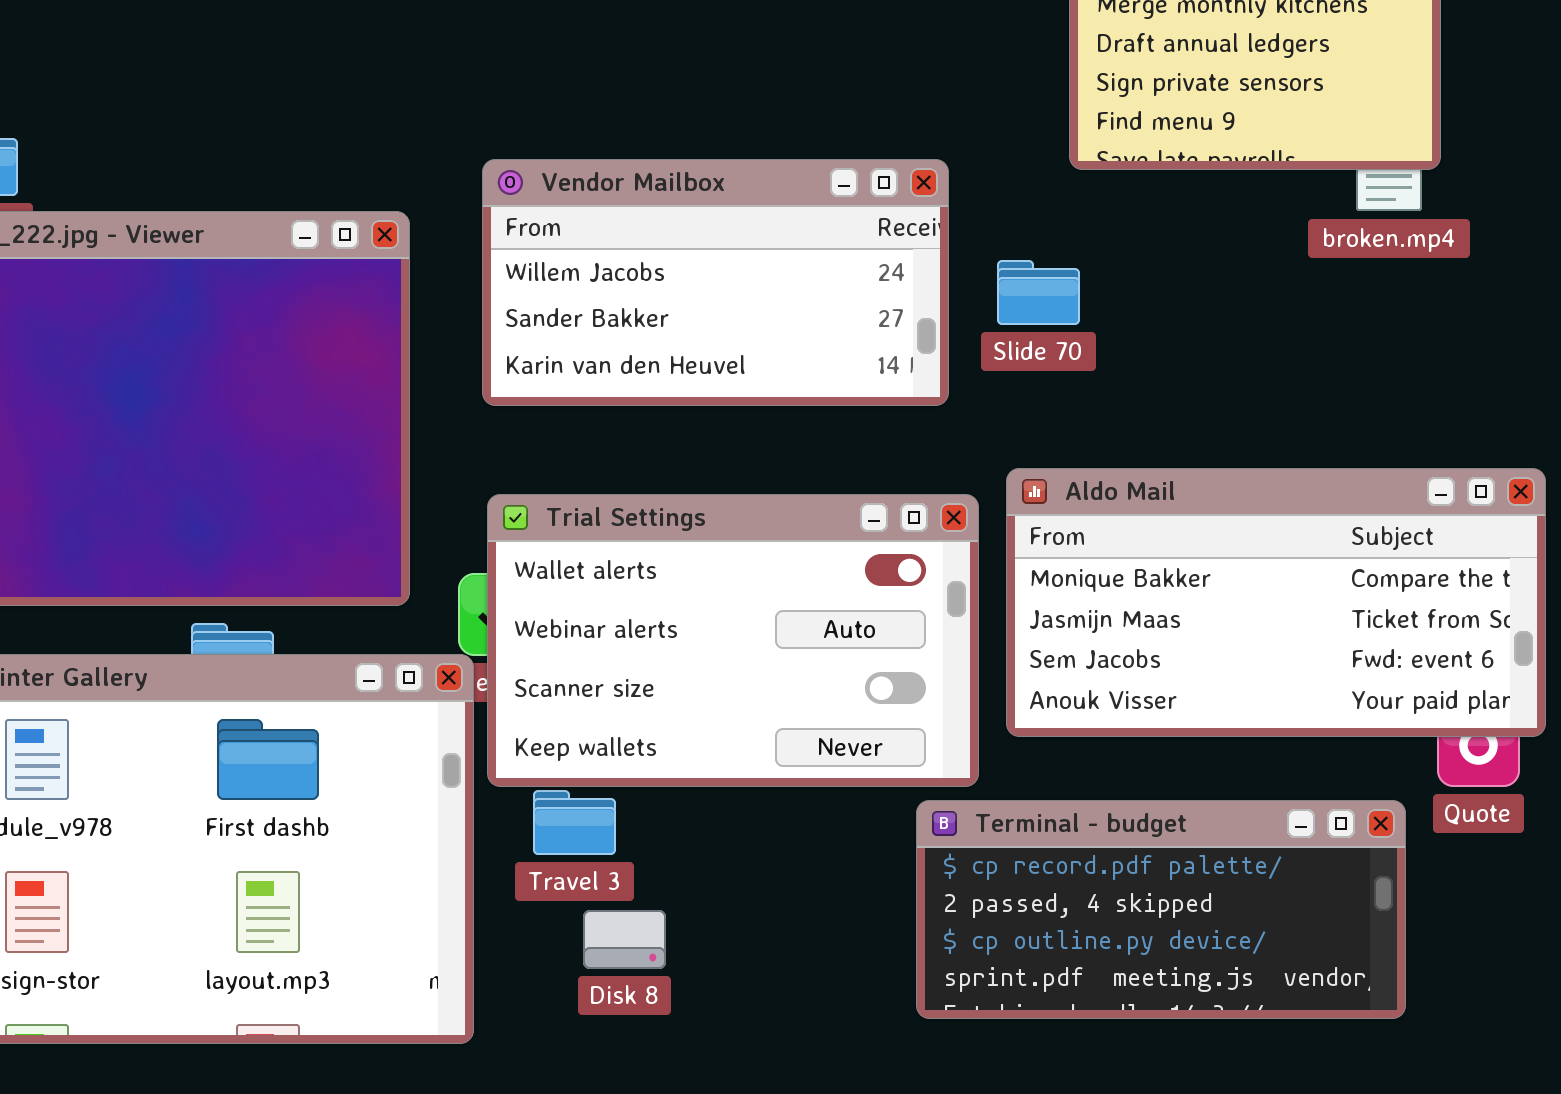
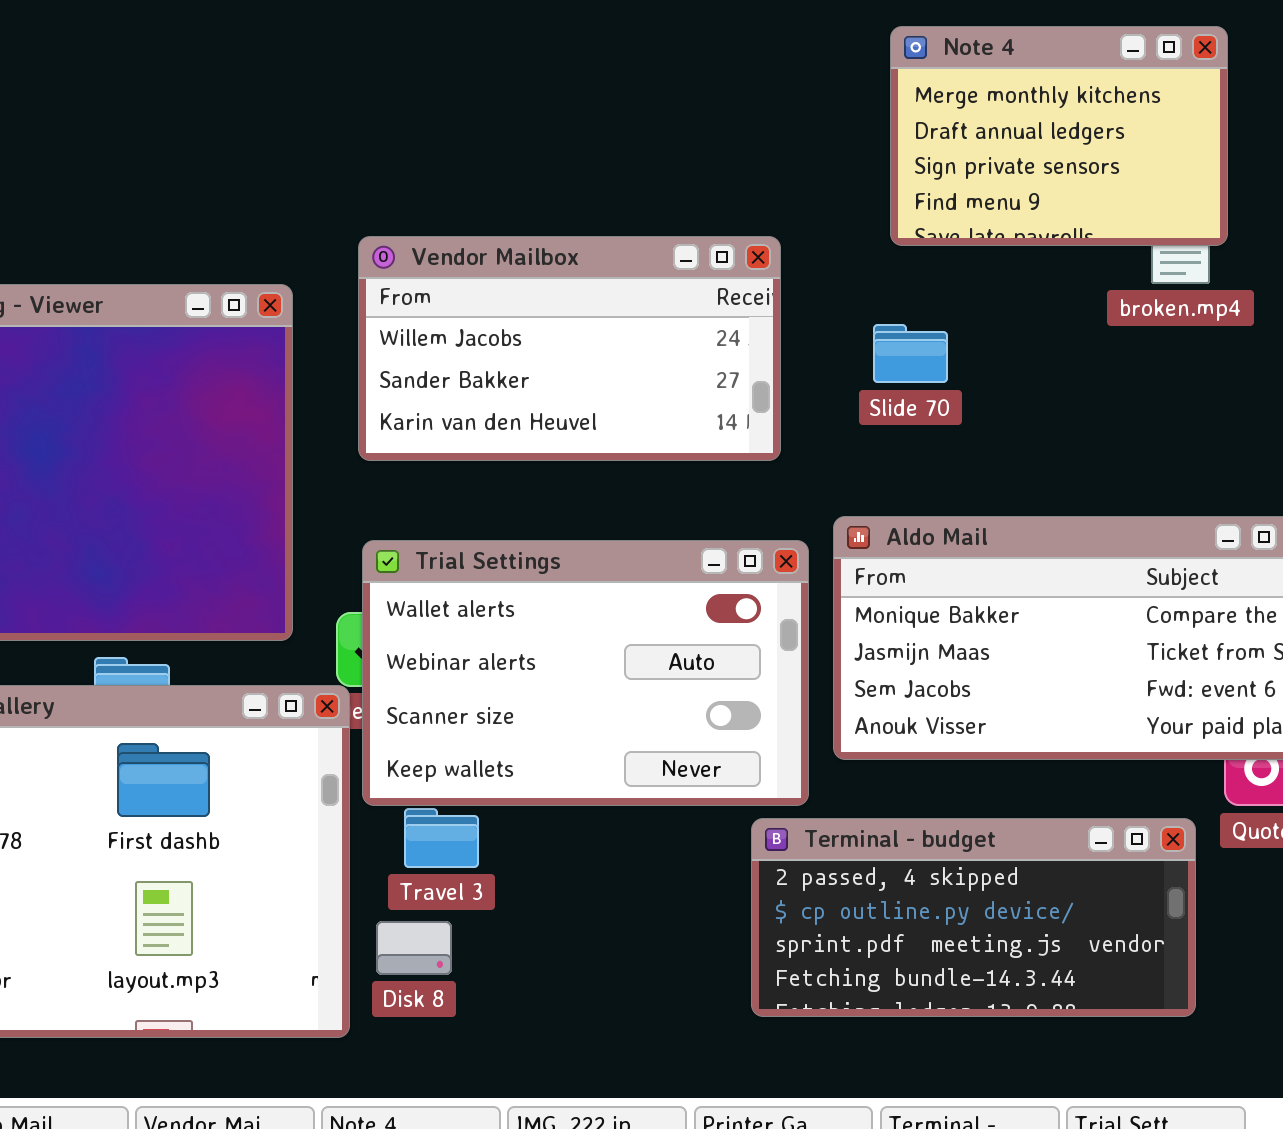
Slide 70: [997,260,1080,325] -> [873,324,948,383], moved
Terminal - budget: [916,800,1406,1019] -> [751,818,1196,1017], scrolled down 1 row
Disk 8: [583,910,666,969] -> [376,921,452,975], moved

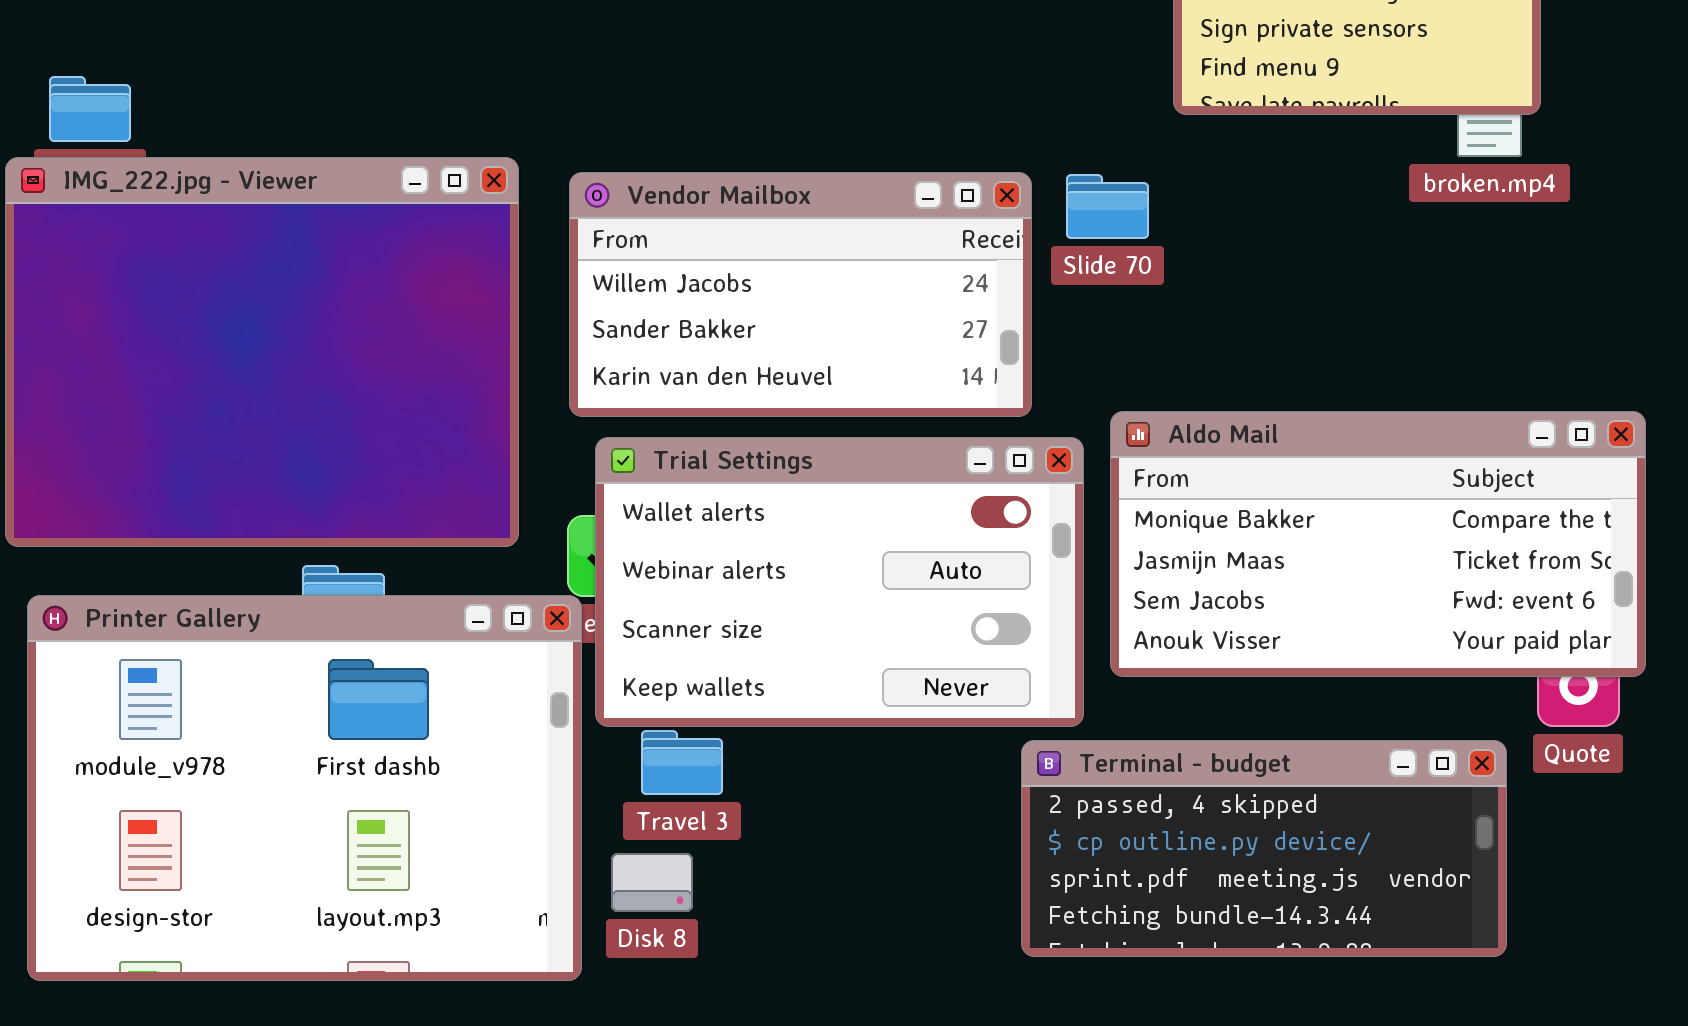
Vendor Mailbox: [358,236,781,461] -> [569,172,1032,417], moved
Slide 70: [873,324,948,383] -> [1066,174,1149,239], moved

